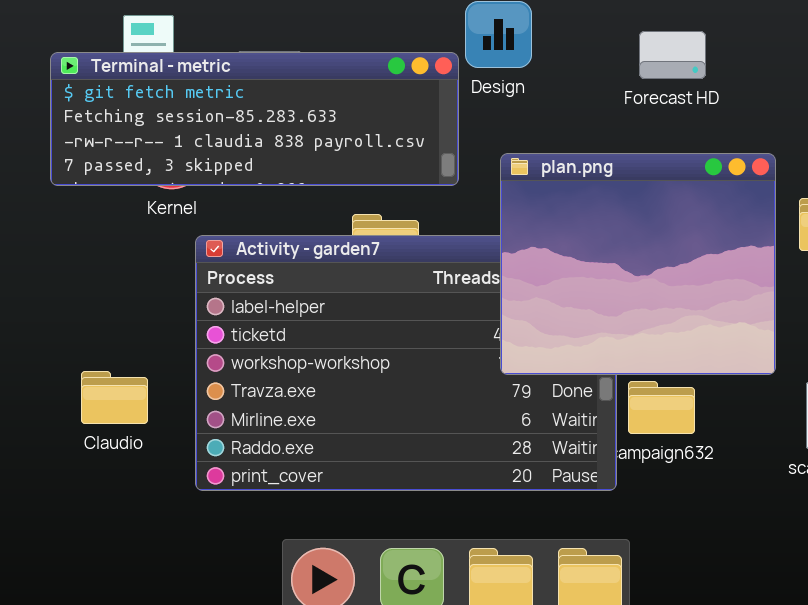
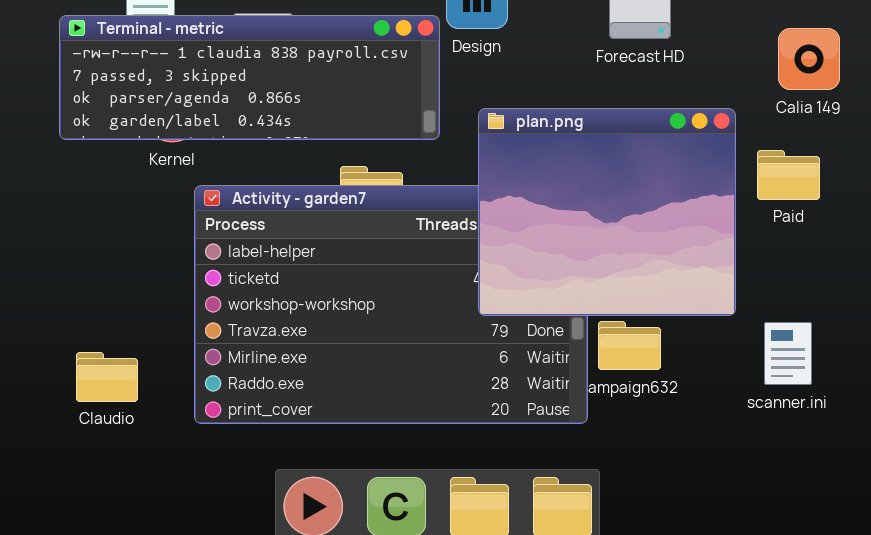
Terminal - metric: [50,52,459,186] -> [59,15,440,140], scrolled down 2 rows
Claudio: [81,371,148,424] -> [76,352,138,402], moved

